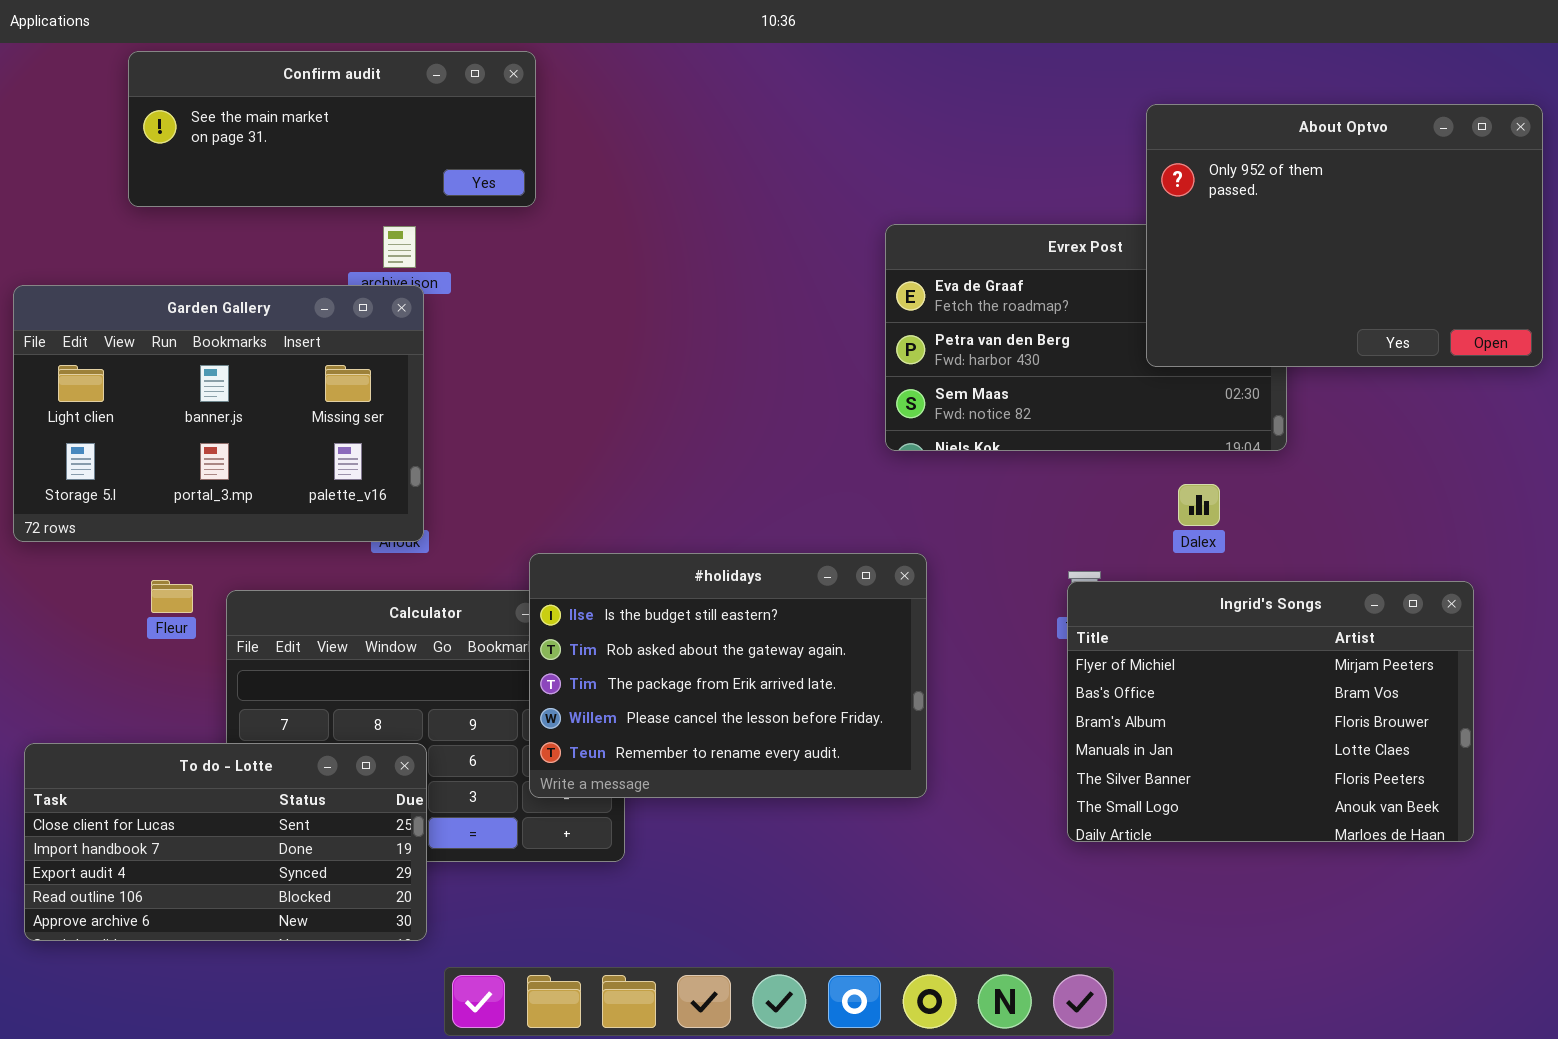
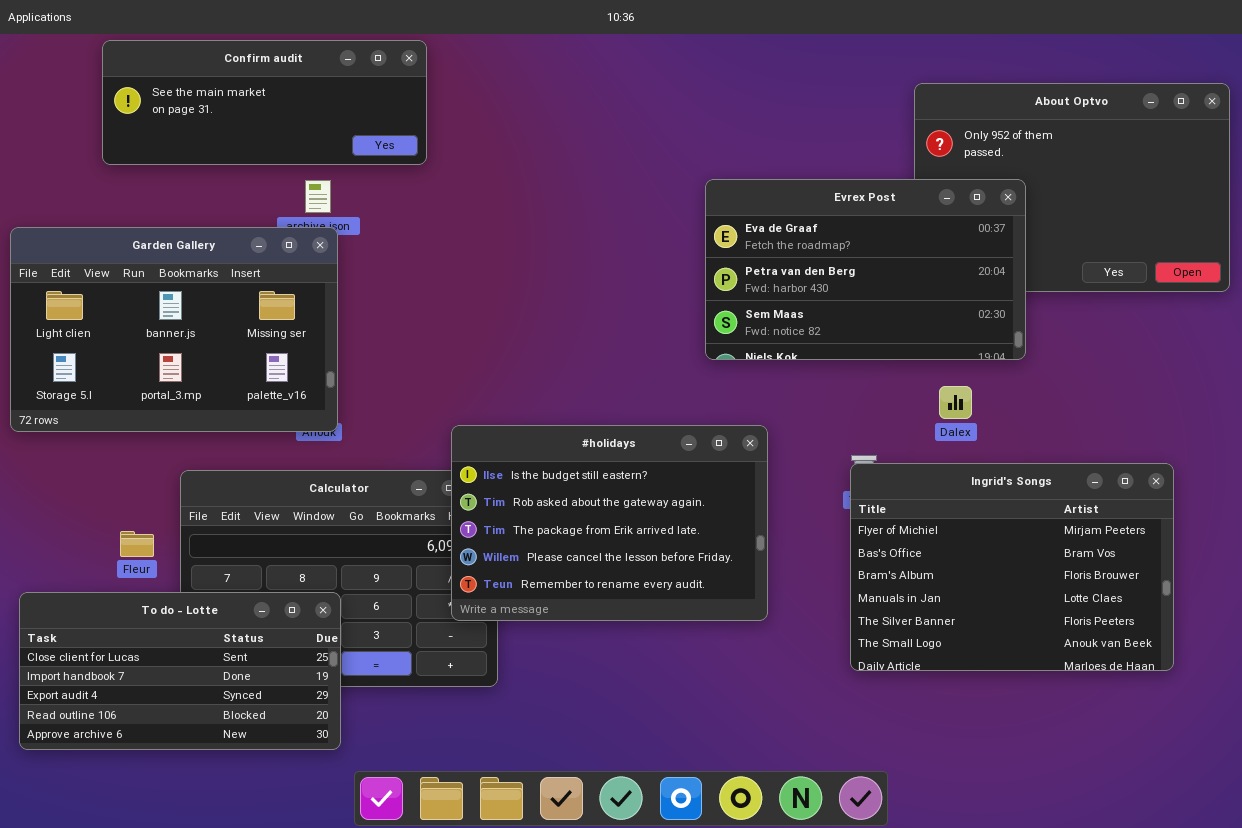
Evrex Post: [885,224,1287,451] -> [705,179,1026,360], raised
#holidays: [529,553,927,798] -> [451,425,768,621], moved
Fleur: [151,580,193,613] -> [120,531,154,557], moved

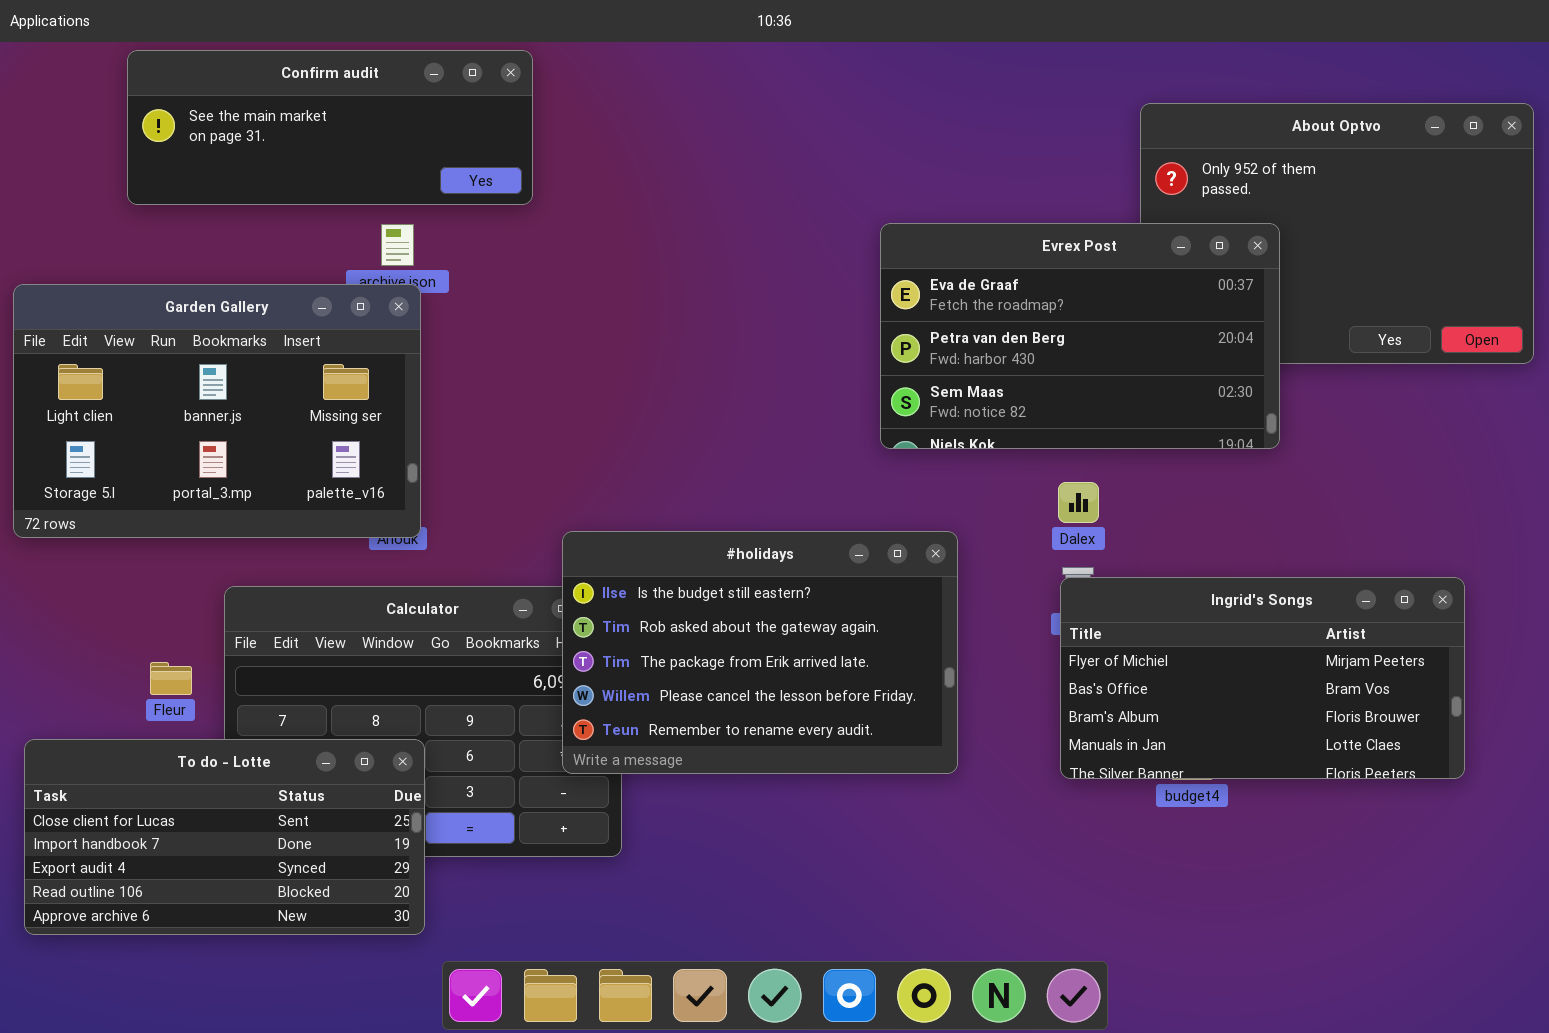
Dalex: [939,386,972,419] -> [1058,482,1099,523], moved
Ingrid's Songs: [850,463,1174,671] -> [1060,577,1465,779], resized

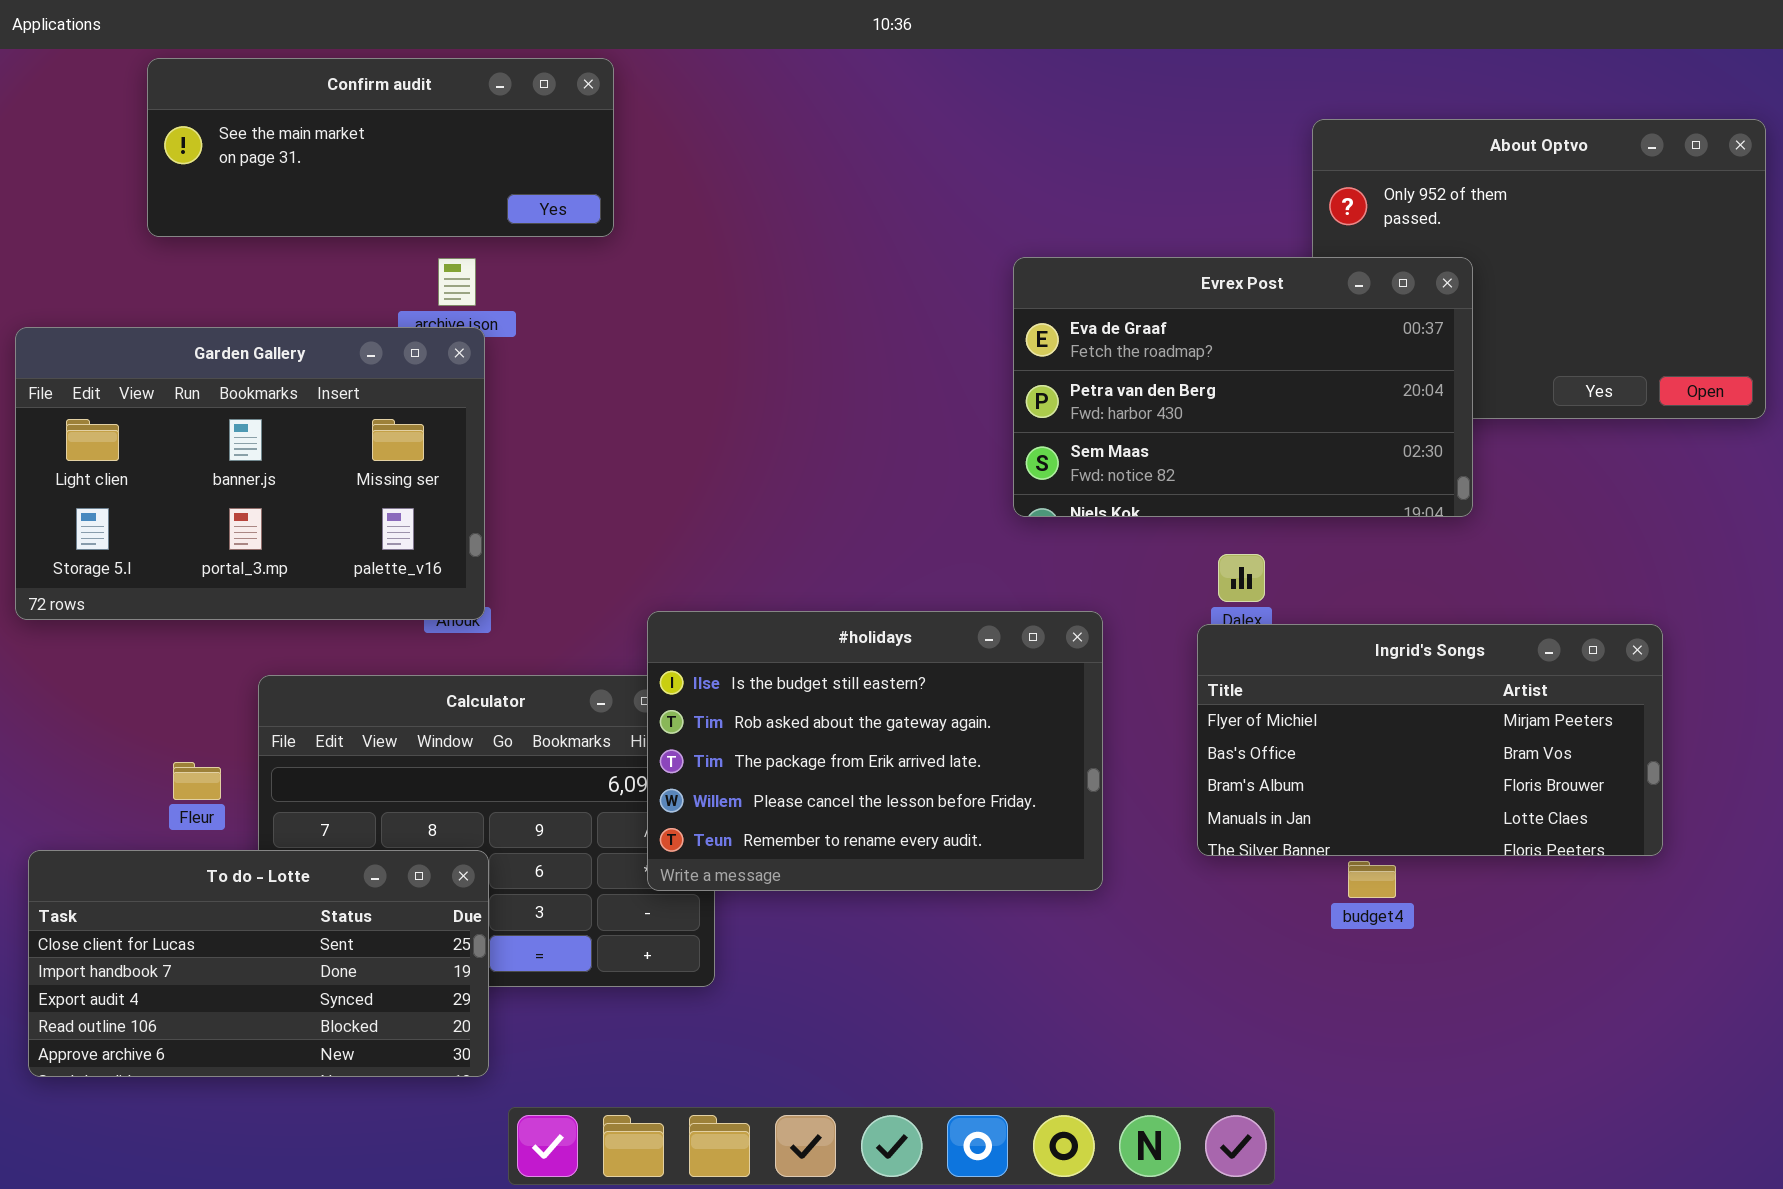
Ingrid's Songs: [1060,577,1465,779] -> [1197,624,1663,856], moved

